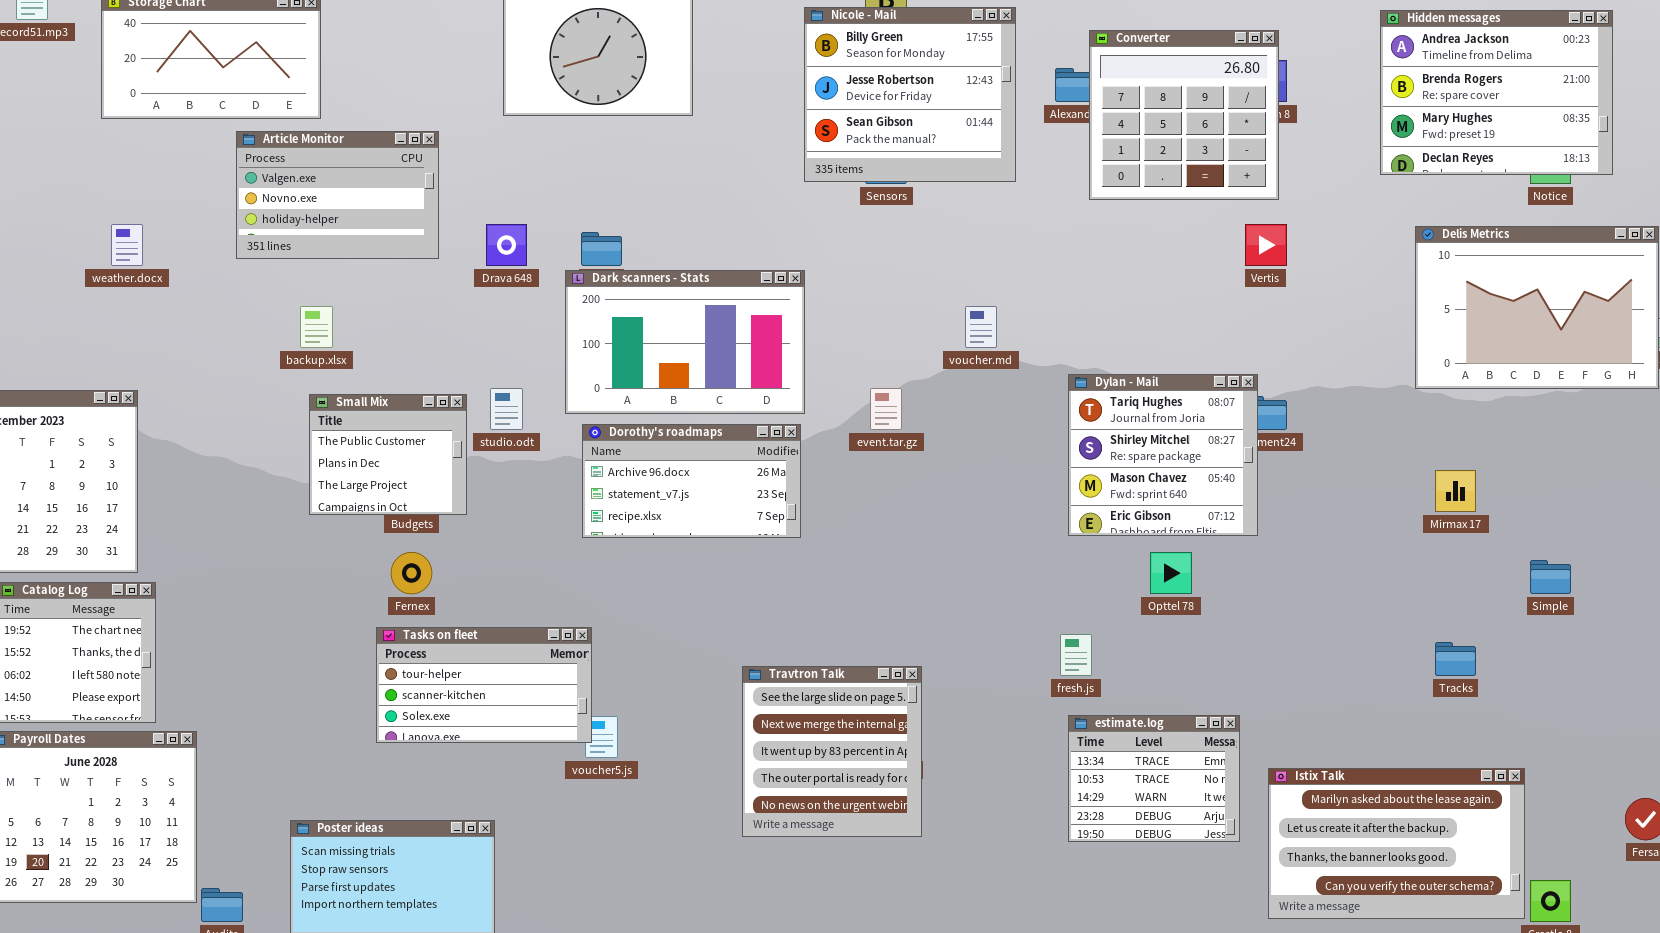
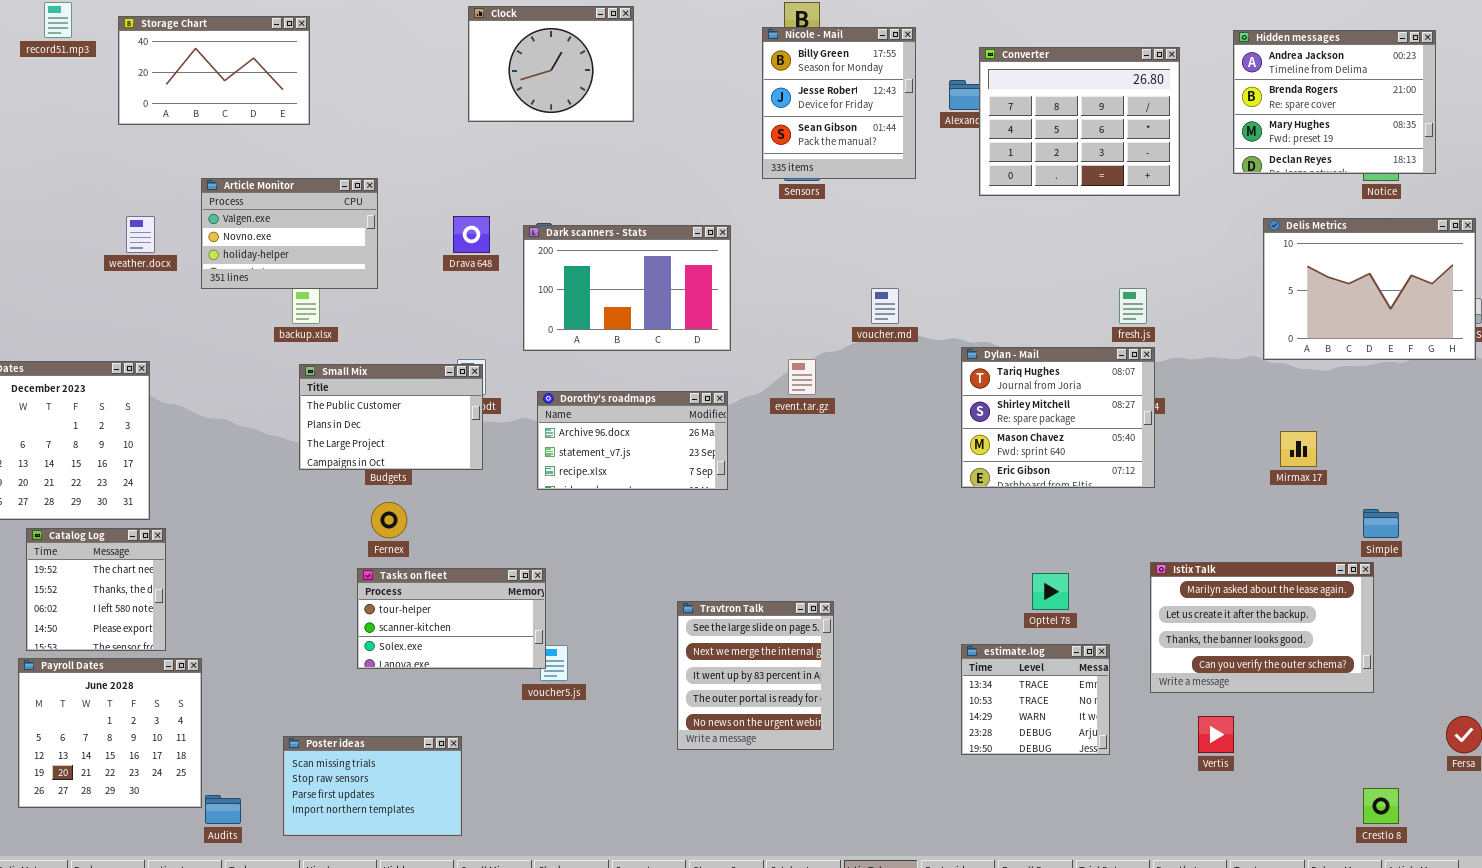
Nicole - Mail: [804,7,1016,182] -> [762,27,916,179], resized
Converter: [1089,30,1279,200] -> [979,47,1180,196], resized
Article Monitor: [236,131,439,259] -> [201,178,378,289], moved
Vertis: [1245,224,1287,266] -> [1198,716,1234,753], moved
Dark scanners - Stats: [565,270,805,414] -> [523,225,731,351], moved
Dylan - Mail: [1068,374,1258,536] -> [961,347,1155,488], resized
Small Mix: [309,394,467,515] -> [299,364,483,470], resized
Opttel 78: [1150,552,1192,594] -> [1032,573,1069,610], moved
fresh.js: [1060,634,1092,676] -> [1119,288,1147,324], moved
Istix Talk: [1268,768,1525,919] -> [1150,562,1374,693], moved

